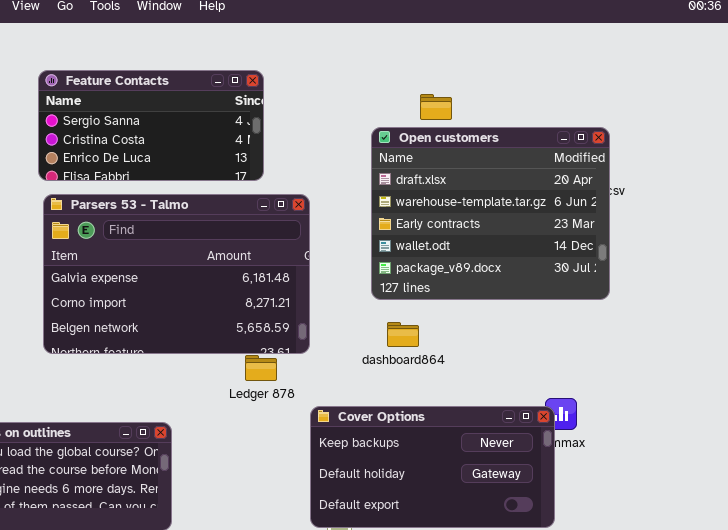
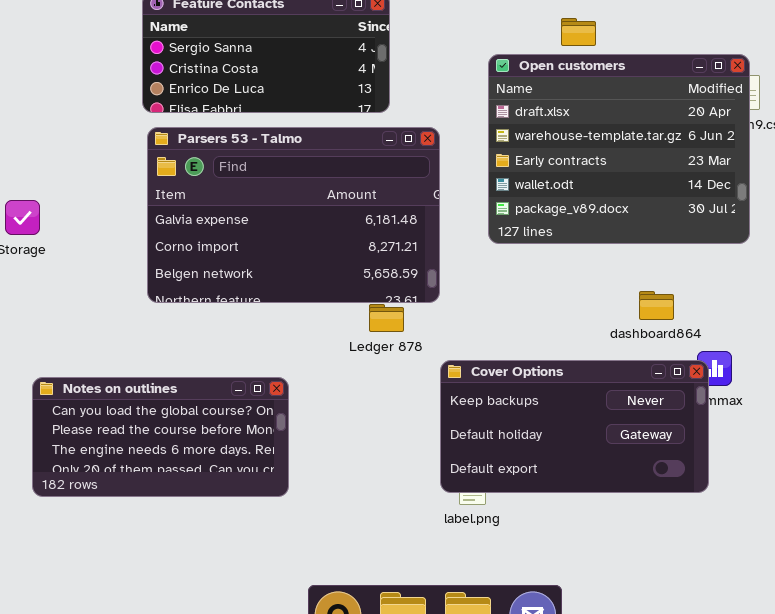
Open customers: [371,127,610,300] -> [488,54,750,244], moved
dashboard864: [387,322,419,347] -> [639,291,674,320], moved

